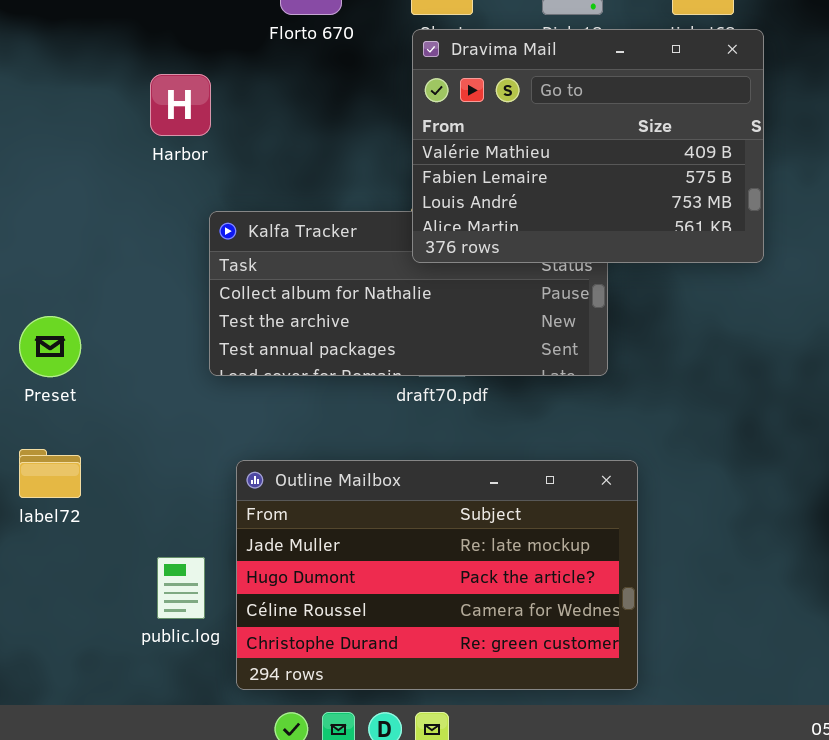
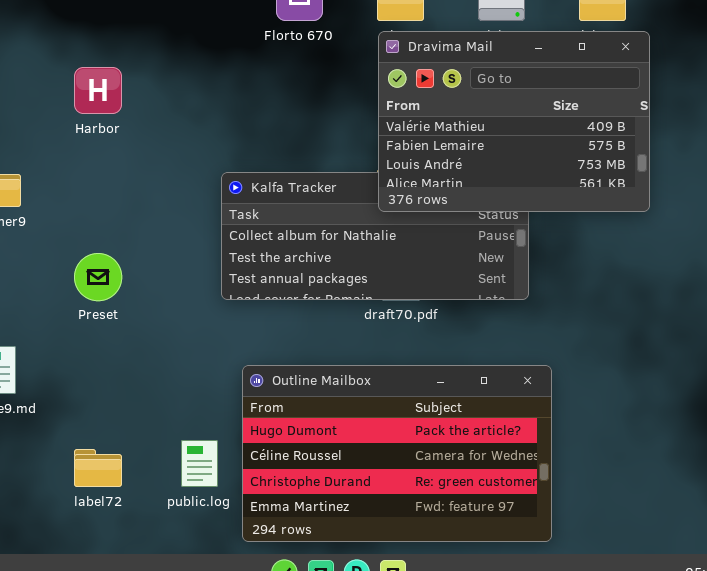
Harbor: [150,74,211,136] -> [74,67,122,114], moved
label72: [19,449,81,498] -> [74,449,122,487], moved
Outline Mailbox: [236,460,638,690] -> [242,365,552,542], scrolled down 1 row

